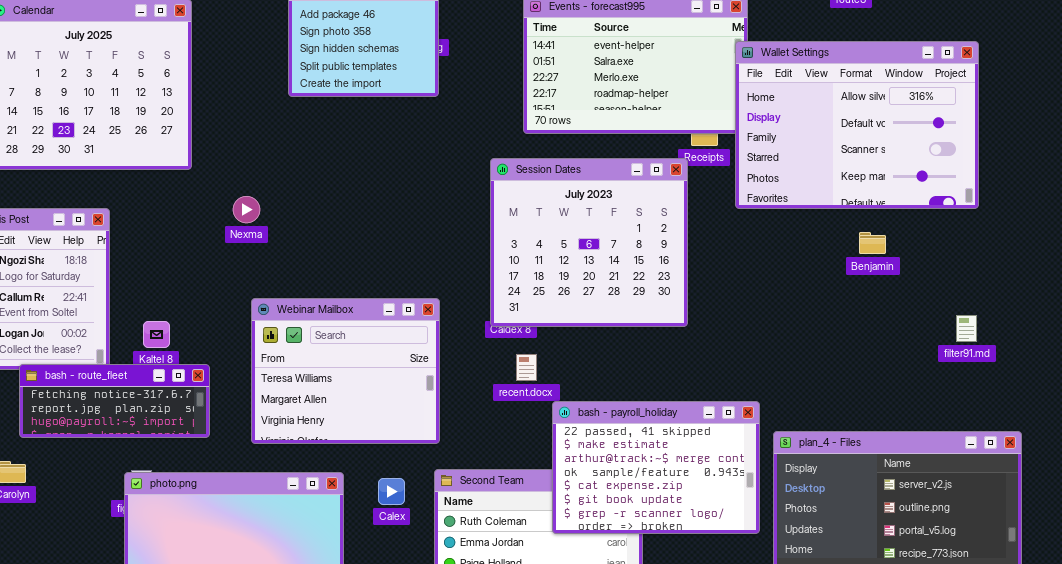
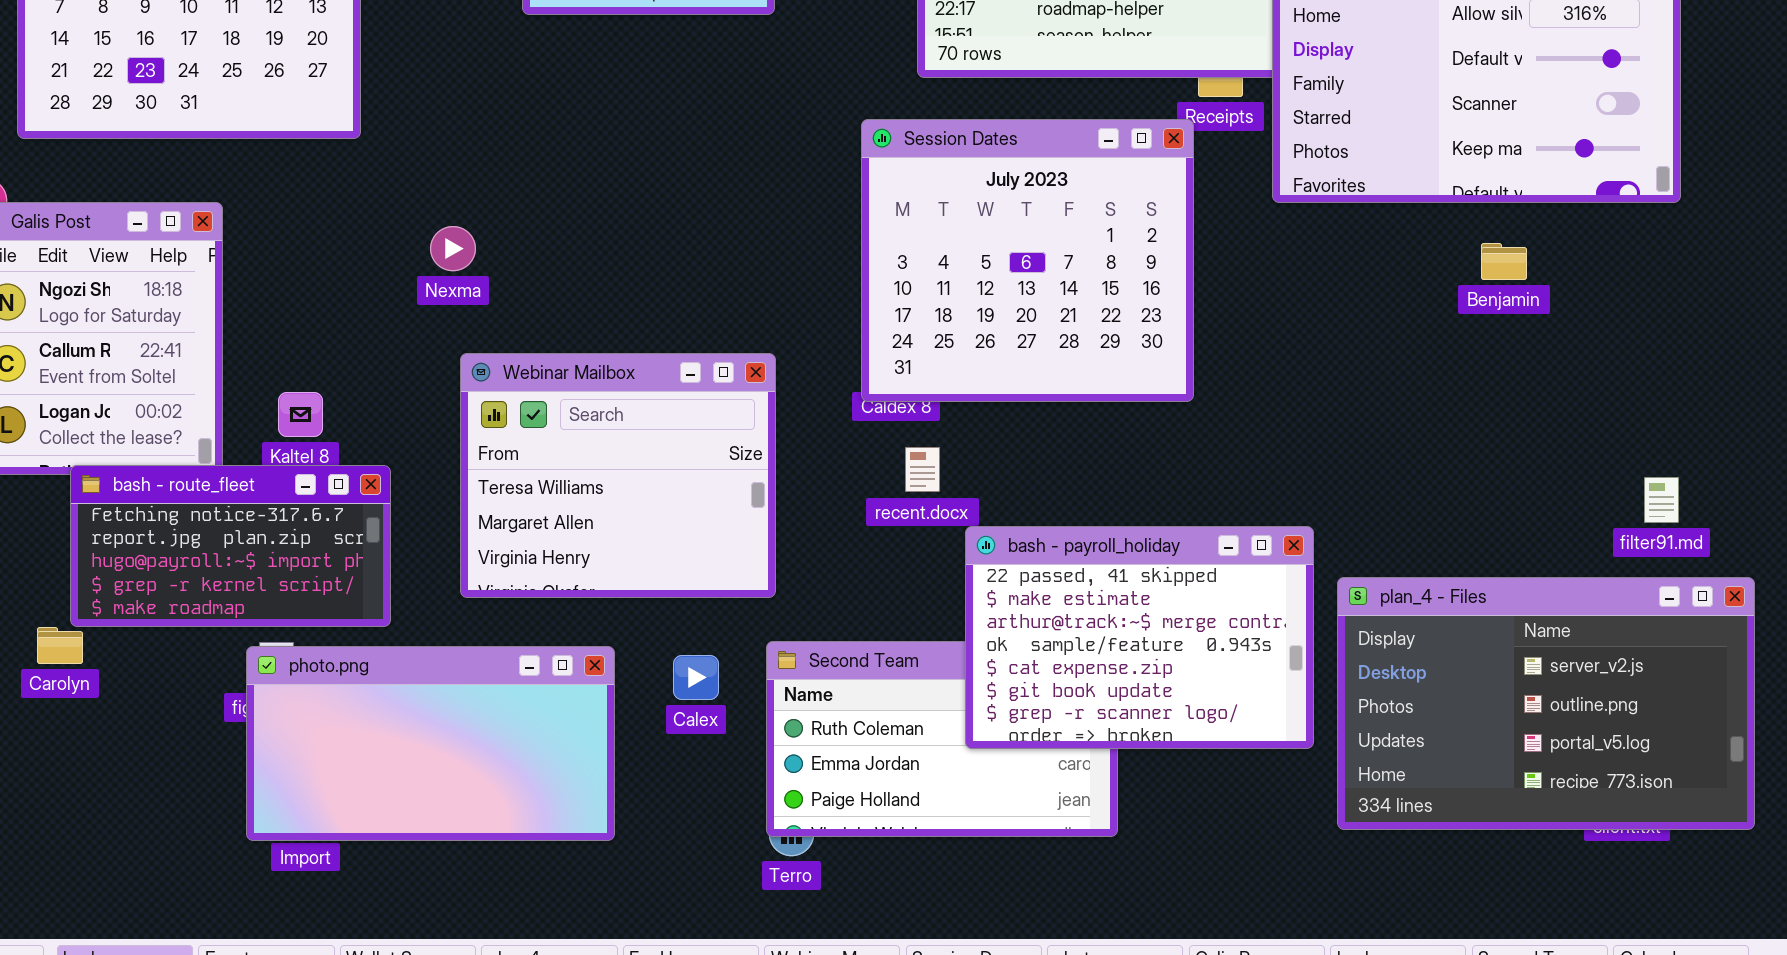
Nexma: [233,196,260,223] -> [430,226,476,271], moved
filter91.md: [956,315,977,342] -> [1644,477,1679,523], moved
bash - route_fleet: [19,364,210,438] -> [70,465,391,627], resized

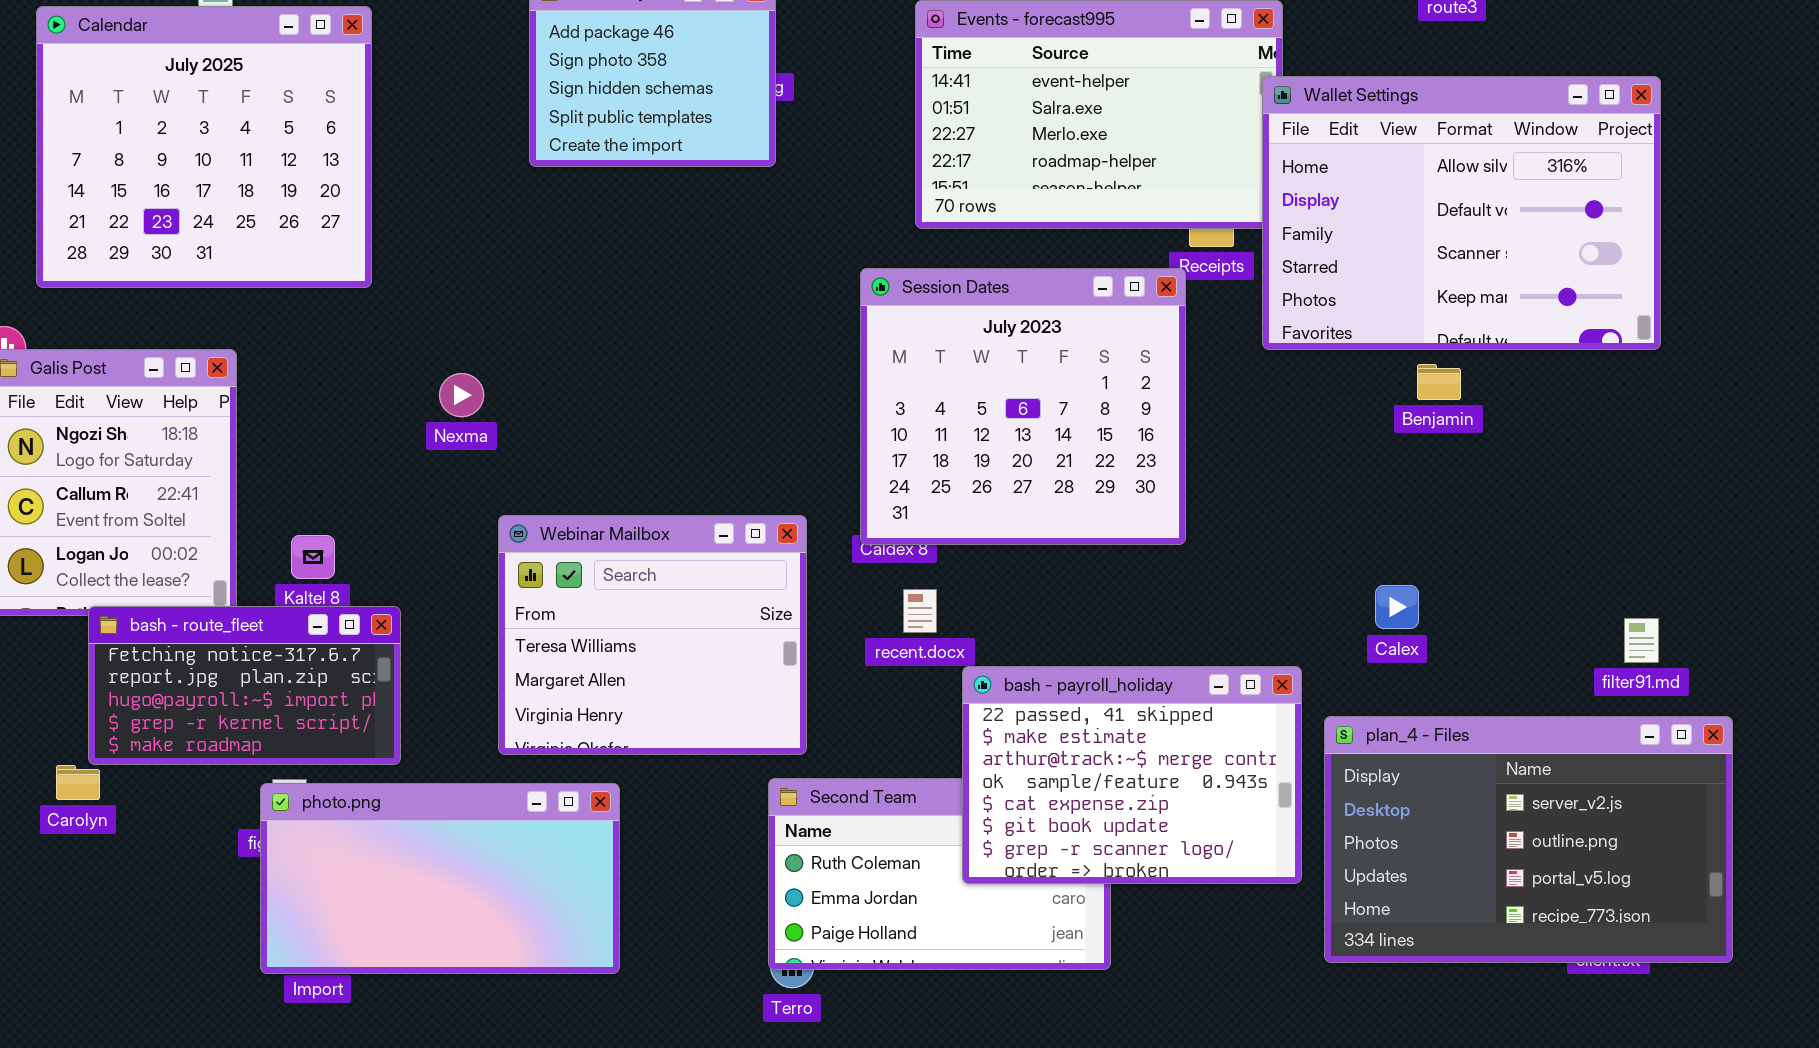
Benjamin: [1481,243,1527,280] -> [1417,364,1461,400], moved
Webinar Mailbox: [460,353,776,598] -> [498,515,807,755], moved
Calex: [673,655,719,700] -> [1375,585,1419,629], moved

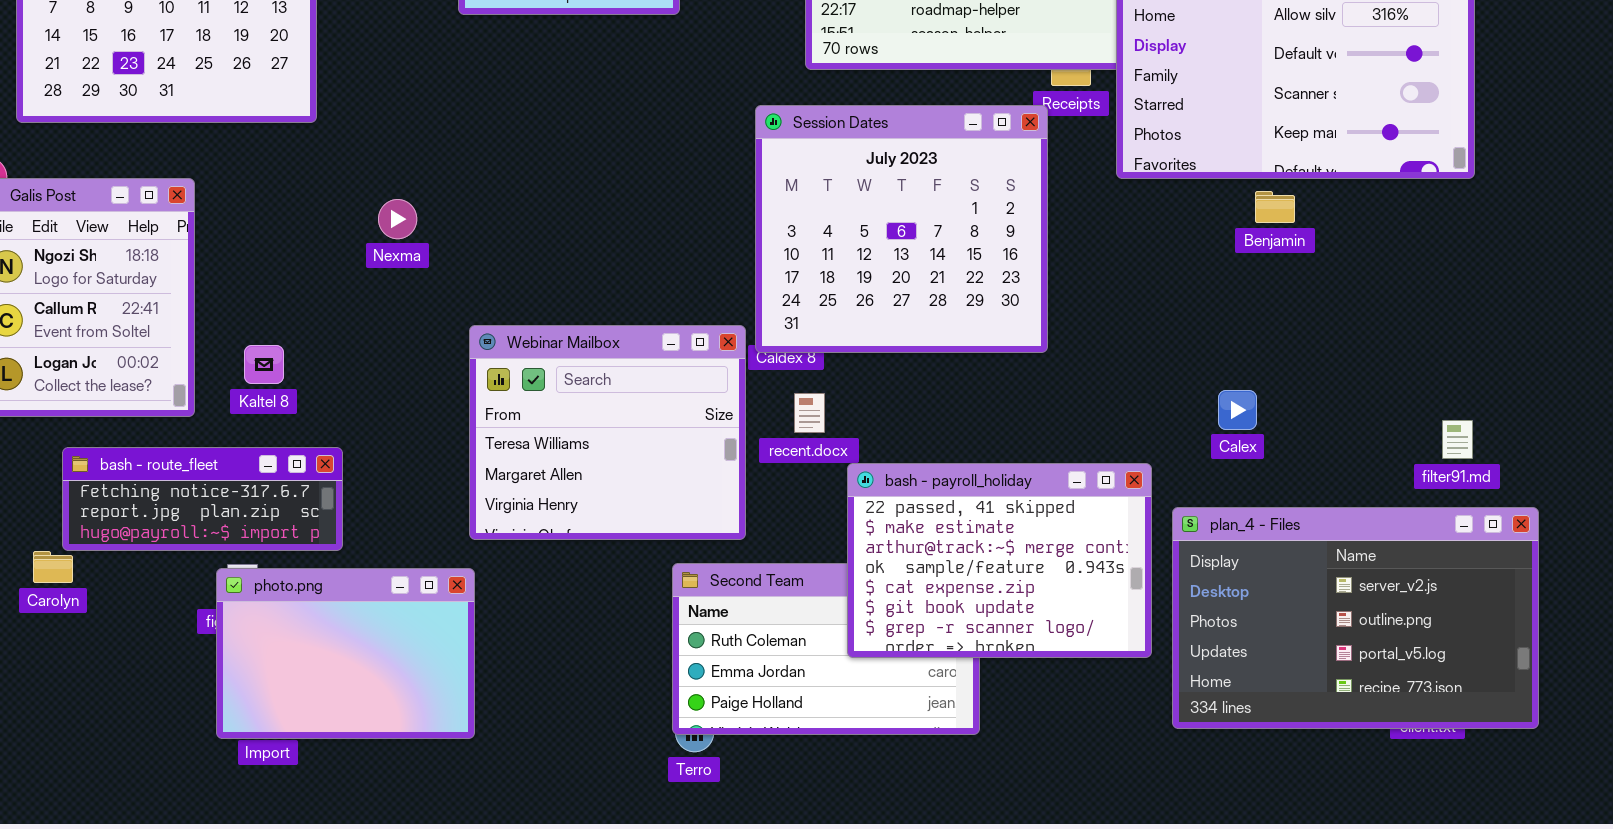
Webinar Mailbox: [498,515,807,755] -> [469,325,746,540], moved
bash - route_fleet: [88,606,401,765] -> [62,447,343,551], resized
photo.png: [260,783,620,974] -> [216,568,475,739], resized

